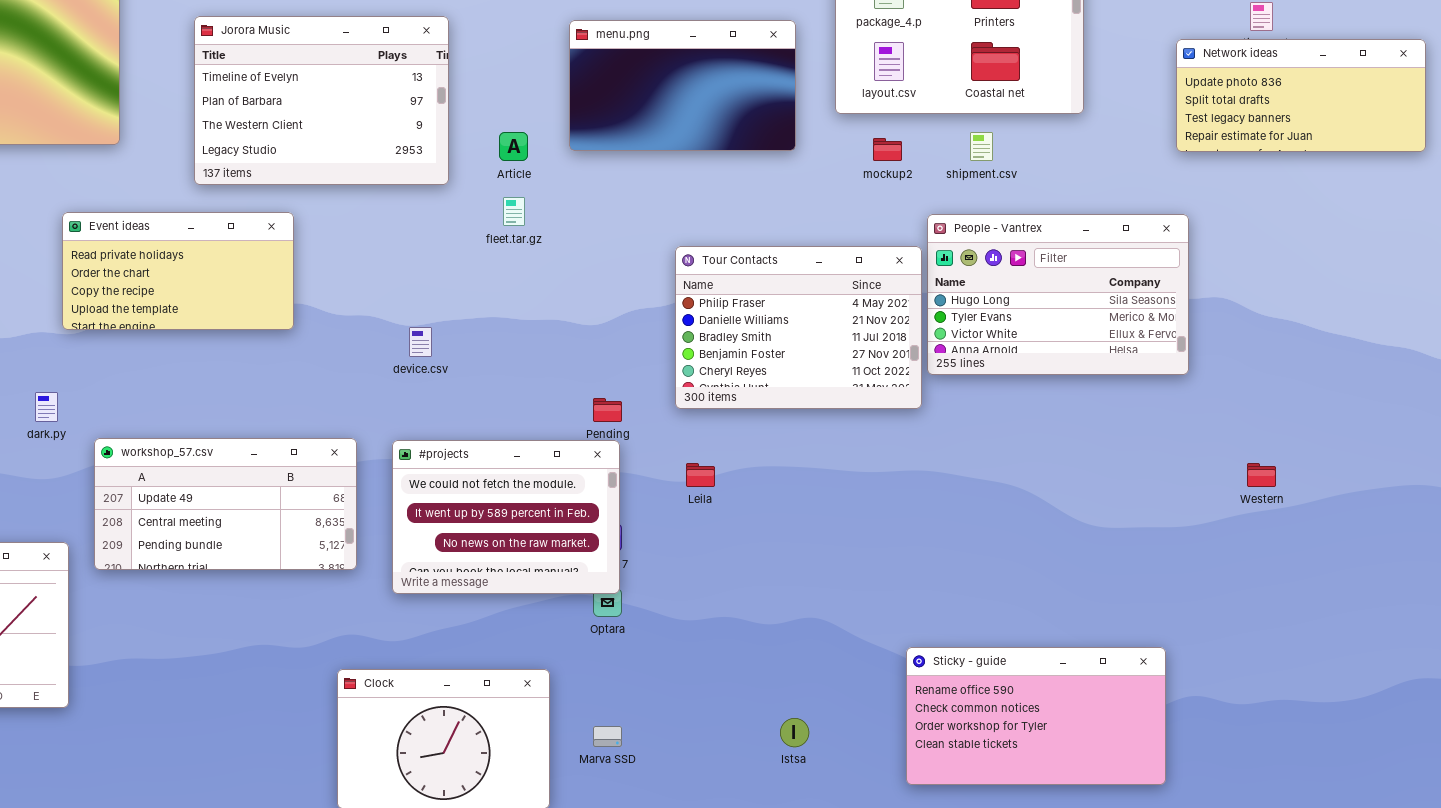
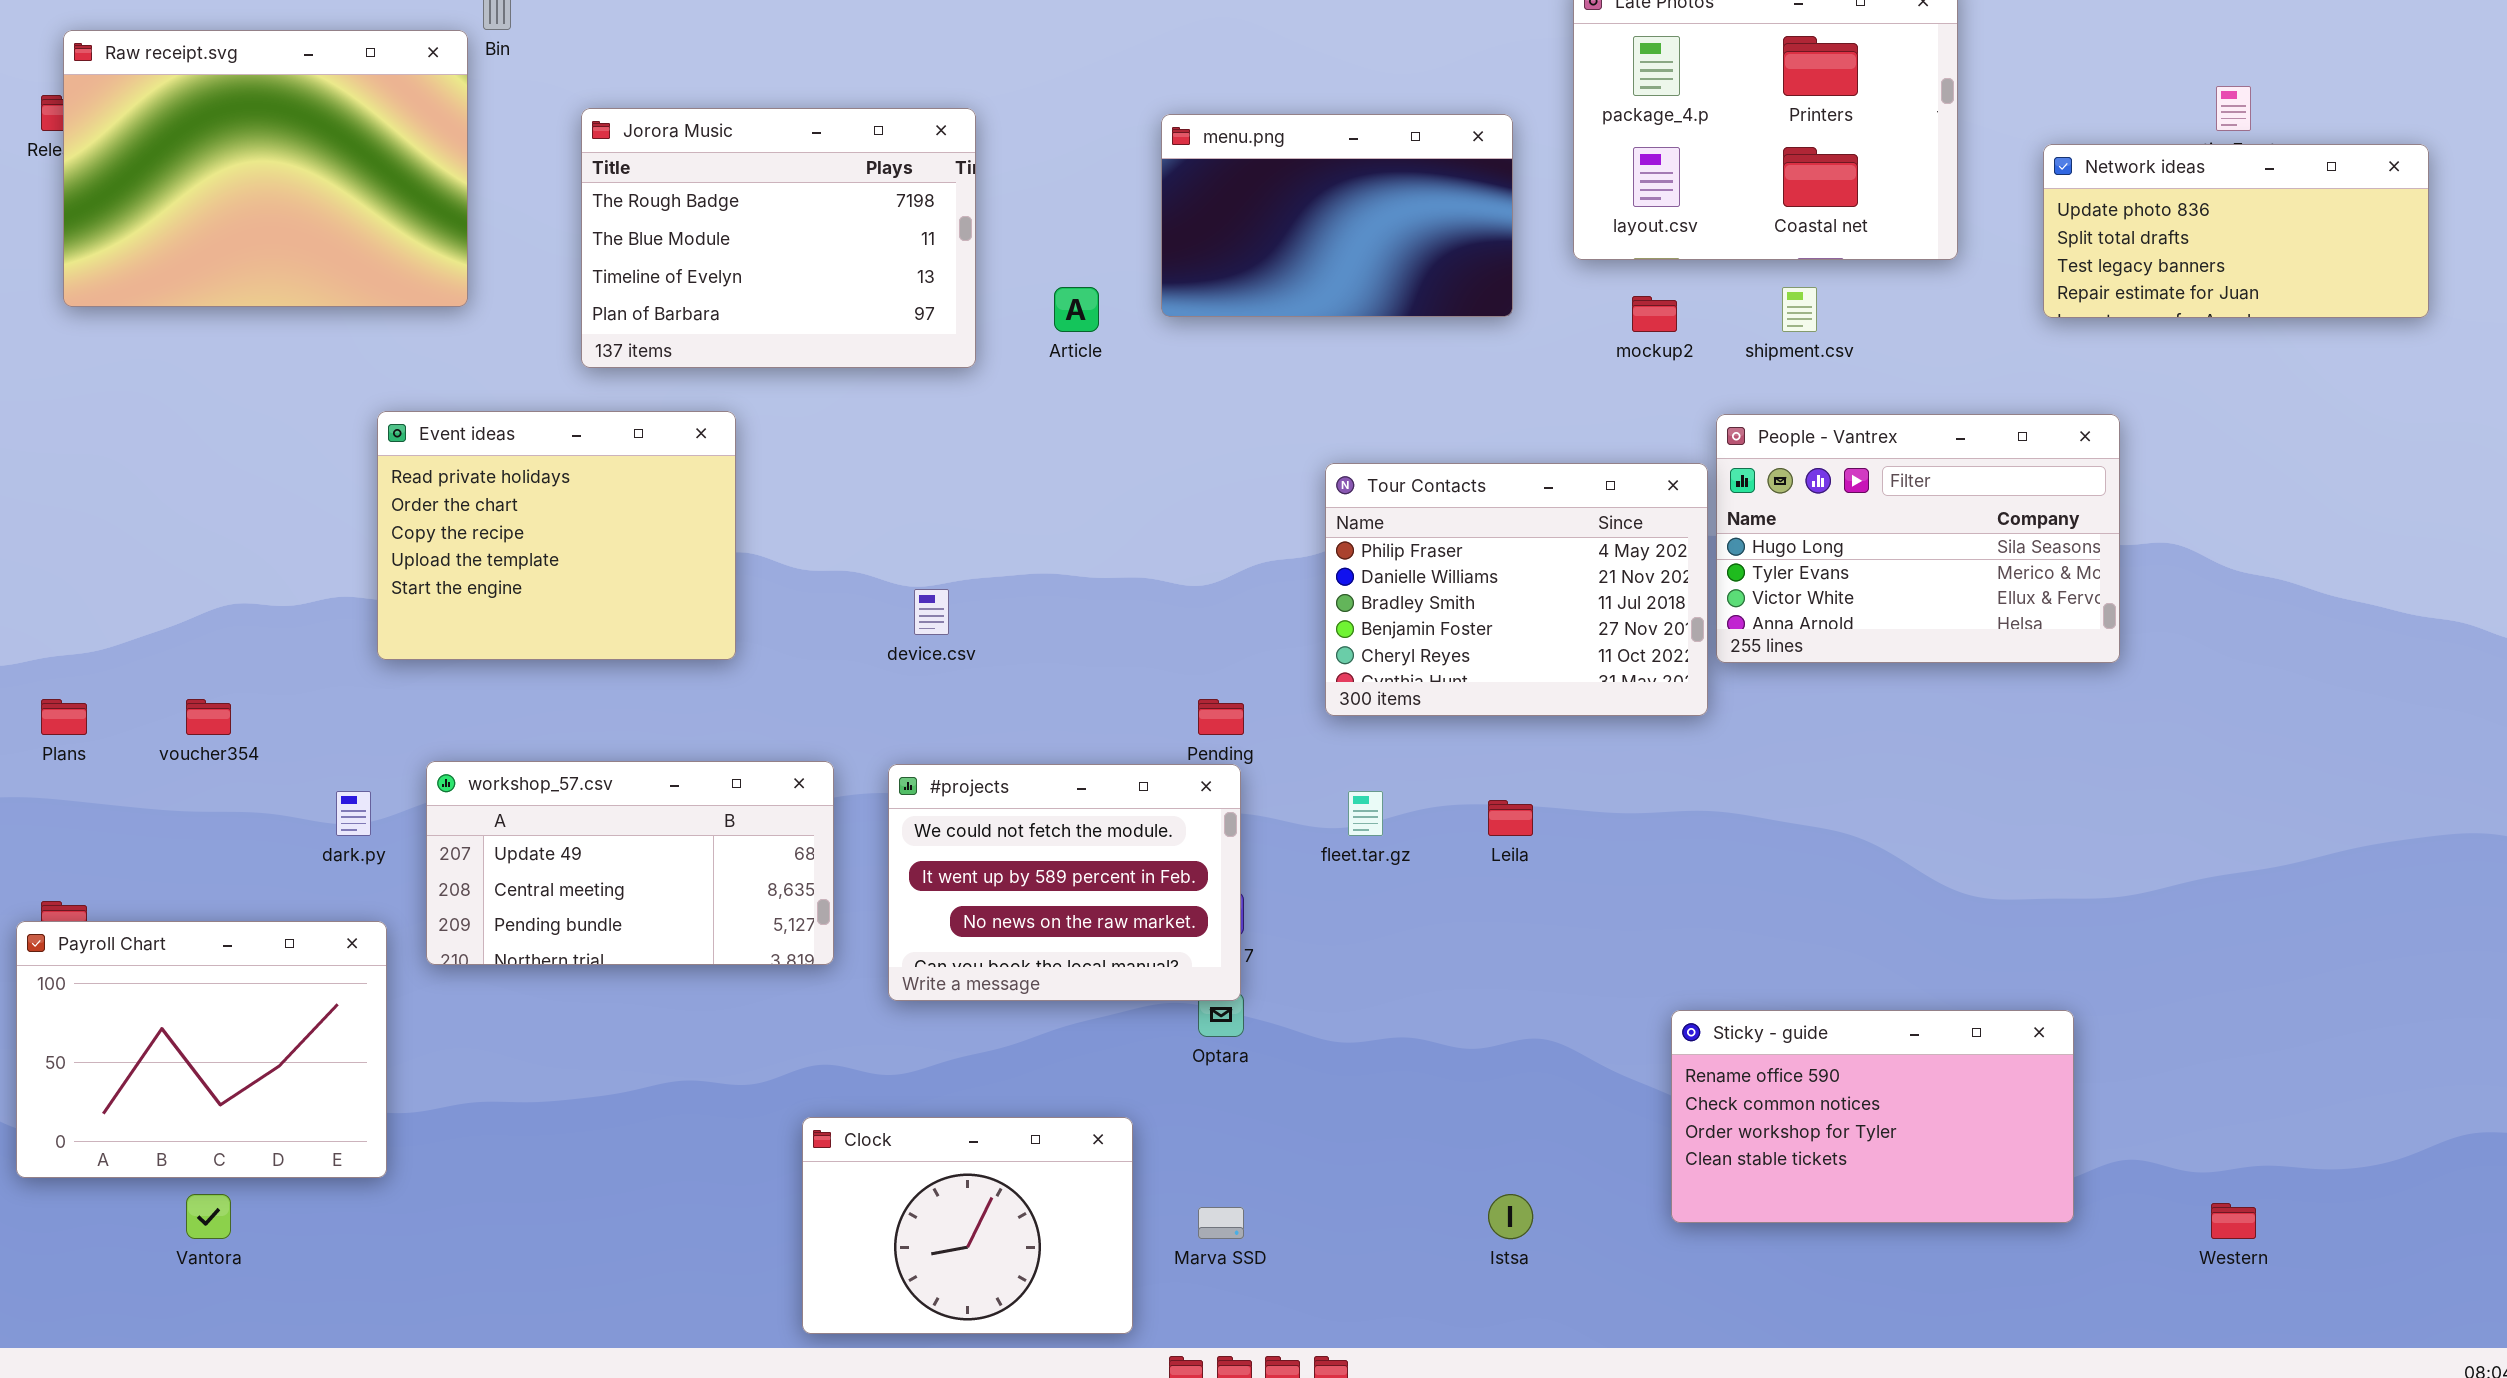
Jorora Music: [194,16,449,185] -> [581,108,976,368], scrolled up 2 rows
Network ideas: [1176,39,1426,152] -> [2043,144,2429,318], moved
fleet.tar.gz: [503,197,525,226] -> [1348,791,1383,836], moved
Event ideas: [62,212,294,330] -> [377,411,736,660], resized
dark.py: [35,392,58,422] -> [336,791,371,836], moved
Leila: [686,463,715,487] -> [1488,800,1533,836], moved
Western: [1247,463,1276,487] -> [2211,1203,2256,1239], moved
Sticky - guide: [906,647,1166,785] -> [1671,1010,2074,1223], moved

